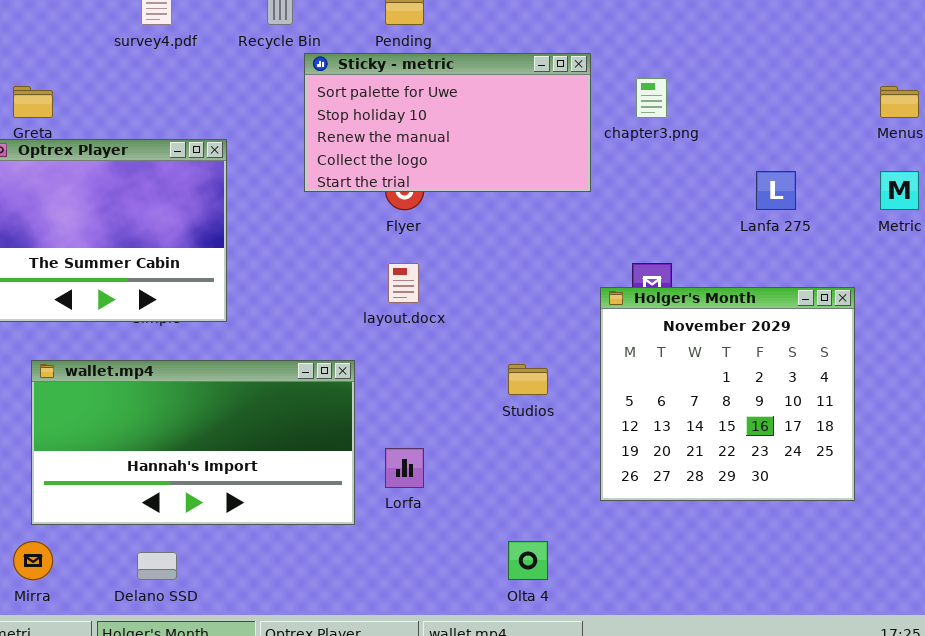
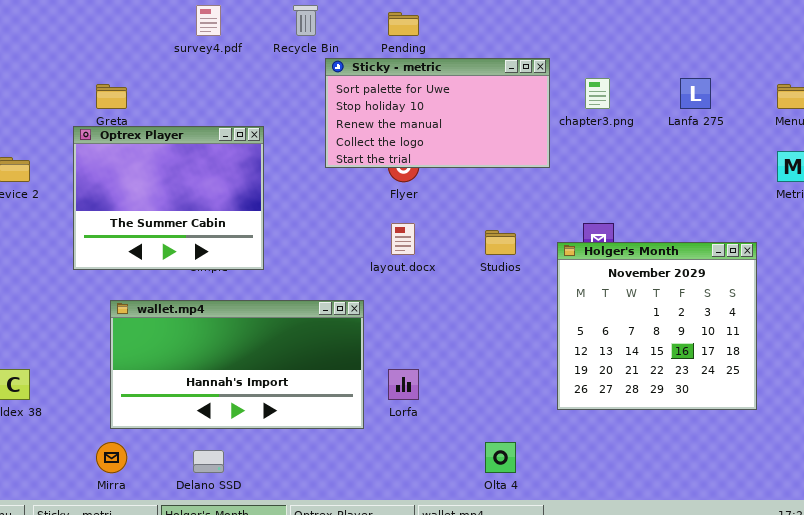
Lanfa 275: [756,171,796,210] -> [680,78,711,109], moved
Studios: [508,364,548,395] -> [485,230,516,255], moved

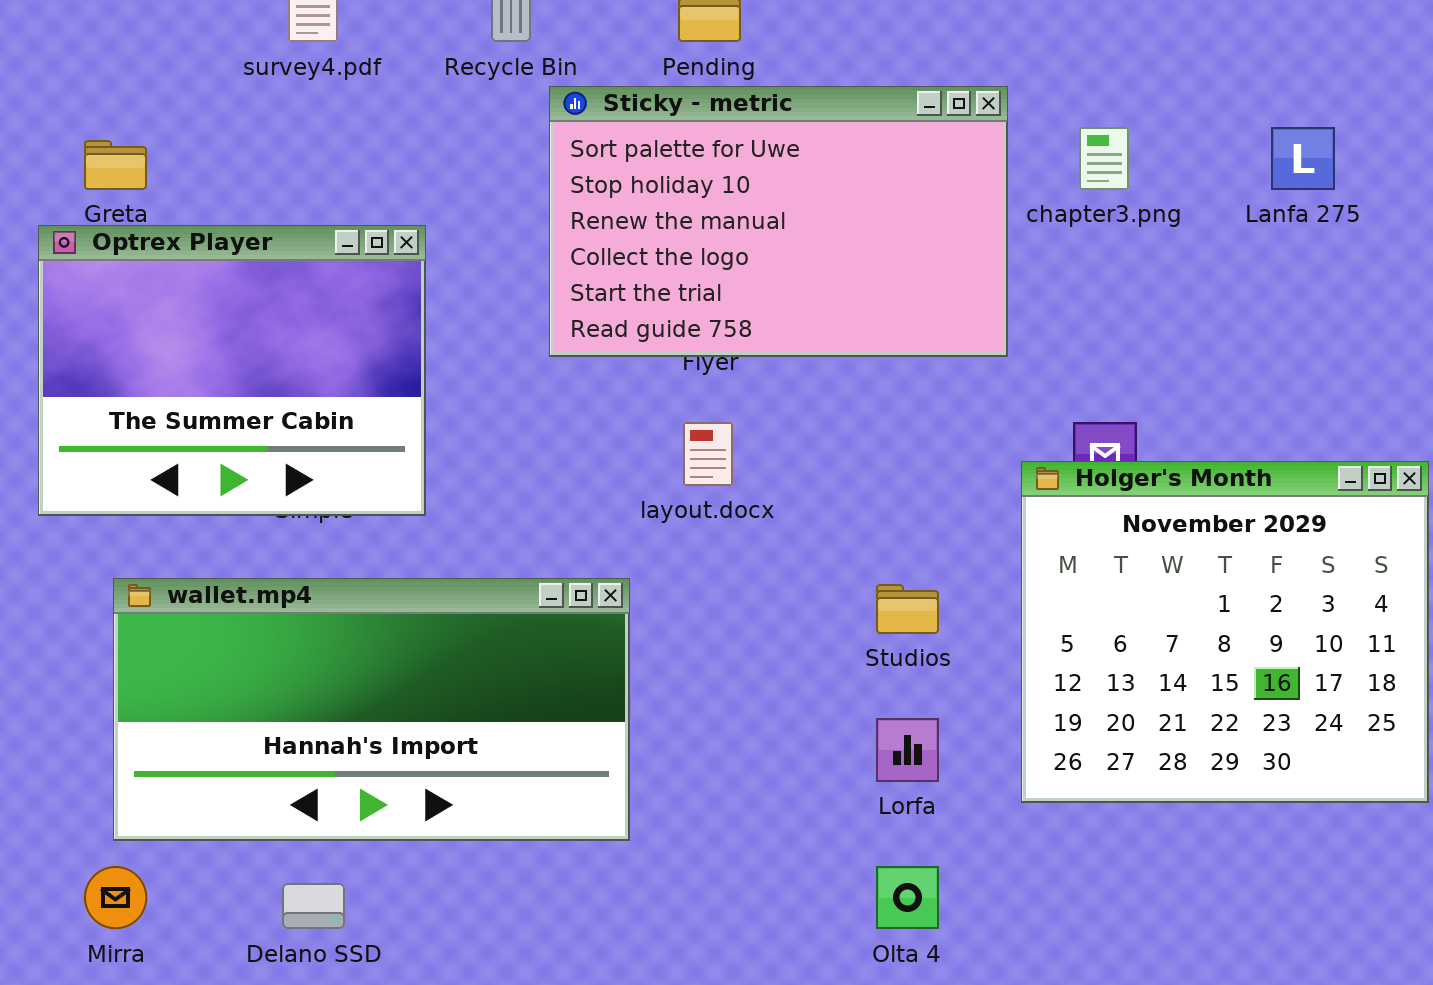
Sticky - metric: [325,58,550,168] -> [549,86,1008,357], resized
Studios: [485,230,516,255] -> [876,584,939,634], moved
Lorfa: [388,369,419,400] -> [876,718,939,782], moved

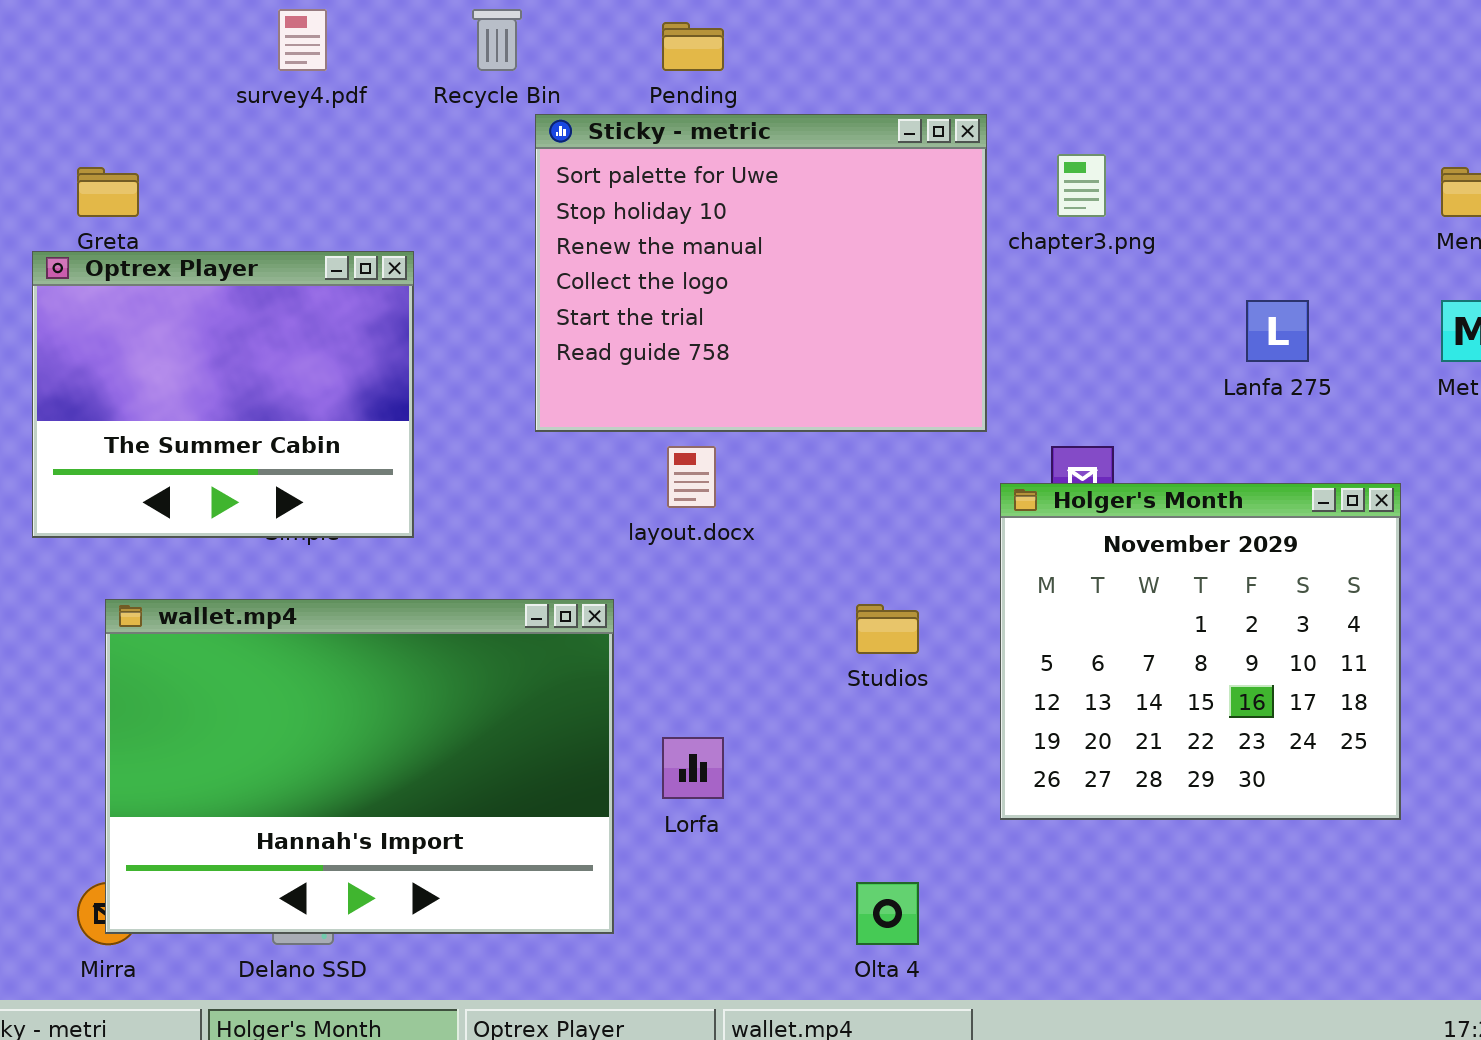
Sticky - metric: [549,86,1008,357] -> [535,114,987,432], resized
Lanfa 275: [1271,127,1335,190] -> [1246,300,1309,362], moved
wallet.mp4: [113,578,630,841] -> [105,599,614,934], resized
Lorfa: [876,718,939,782] -> [662,737,724,799], moved

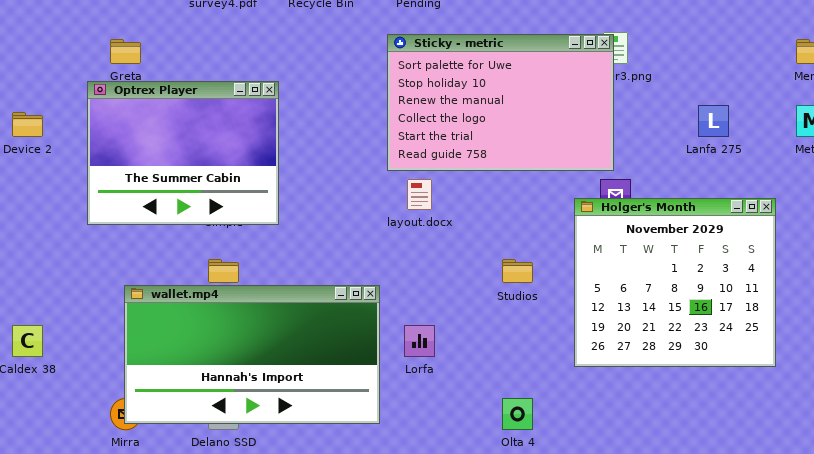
Sticky - metric: [535,114,987,432] -> [387,34,614,171], moved, resized
wallet.mp4: [105,599,614,934] -> [124,285,380,424], resized

